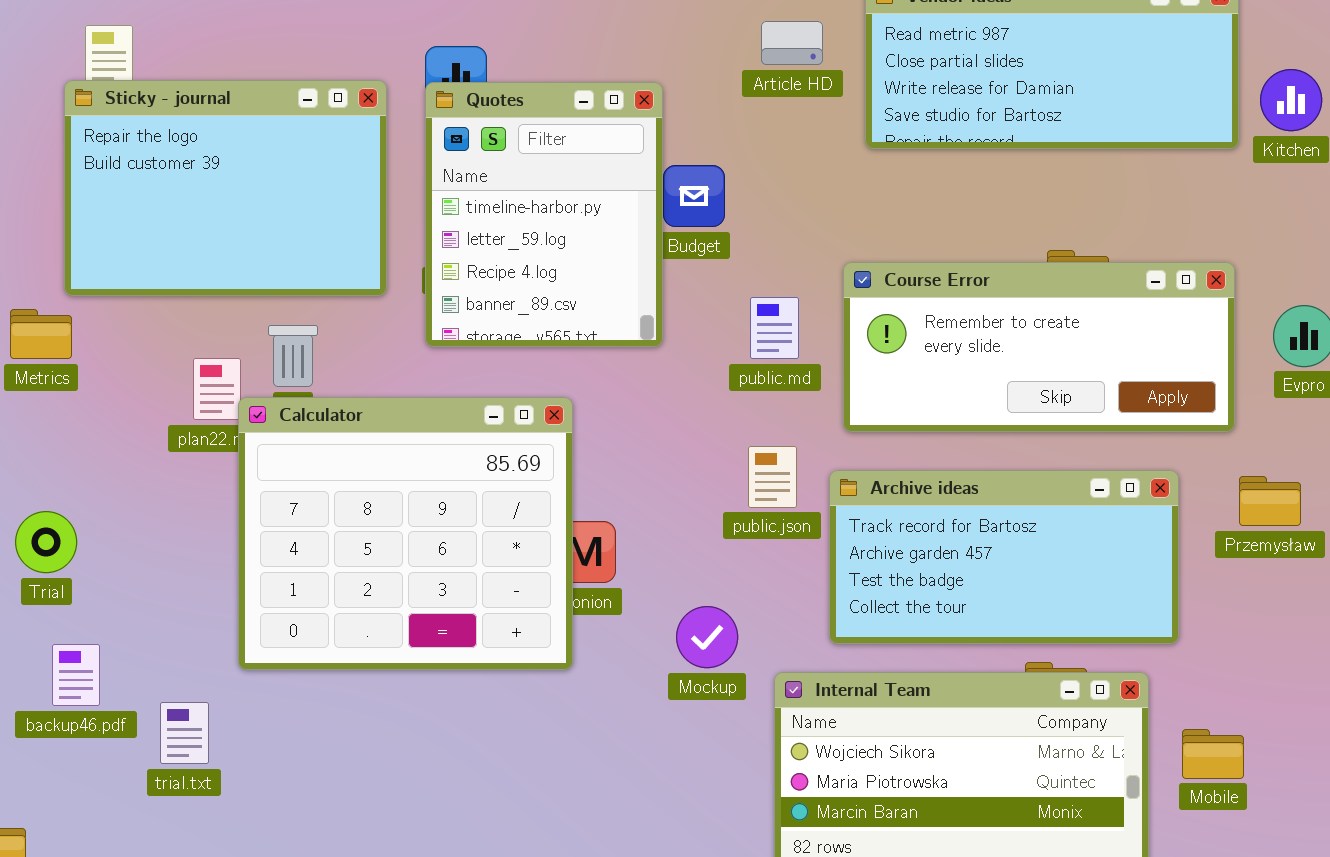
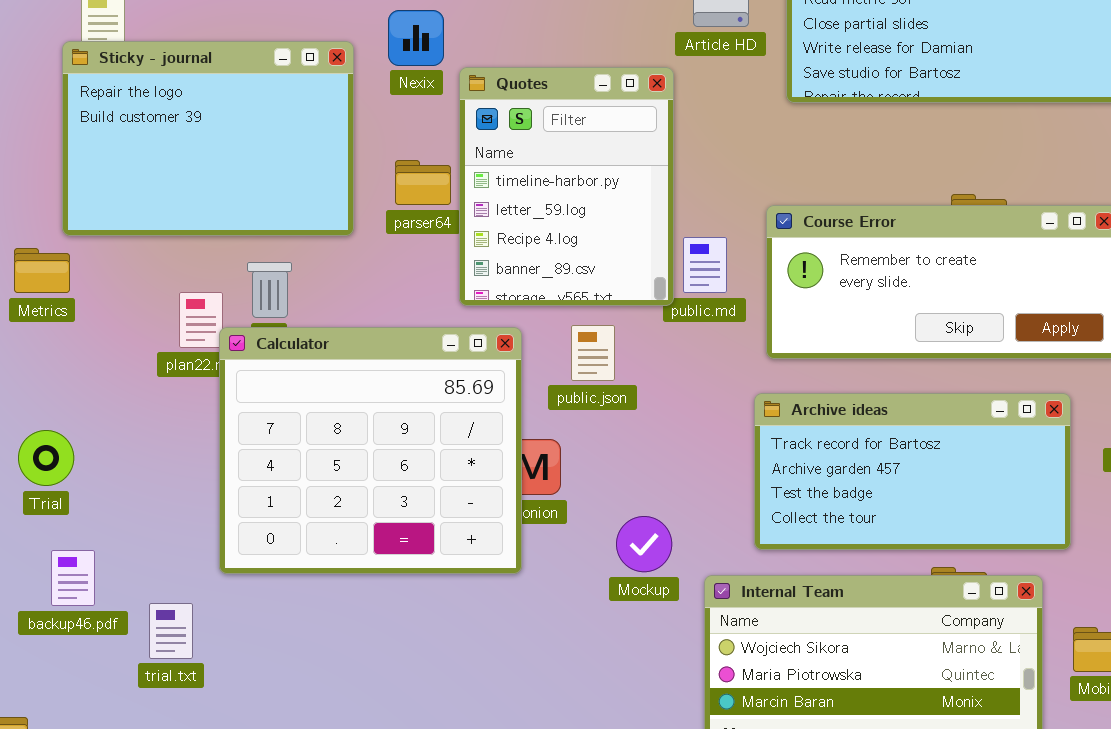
Quotes: [425,82,663,347] -> [459,67,674,306], moved
public.json: [748,446,797,508] -> [571,325,615,381], moved

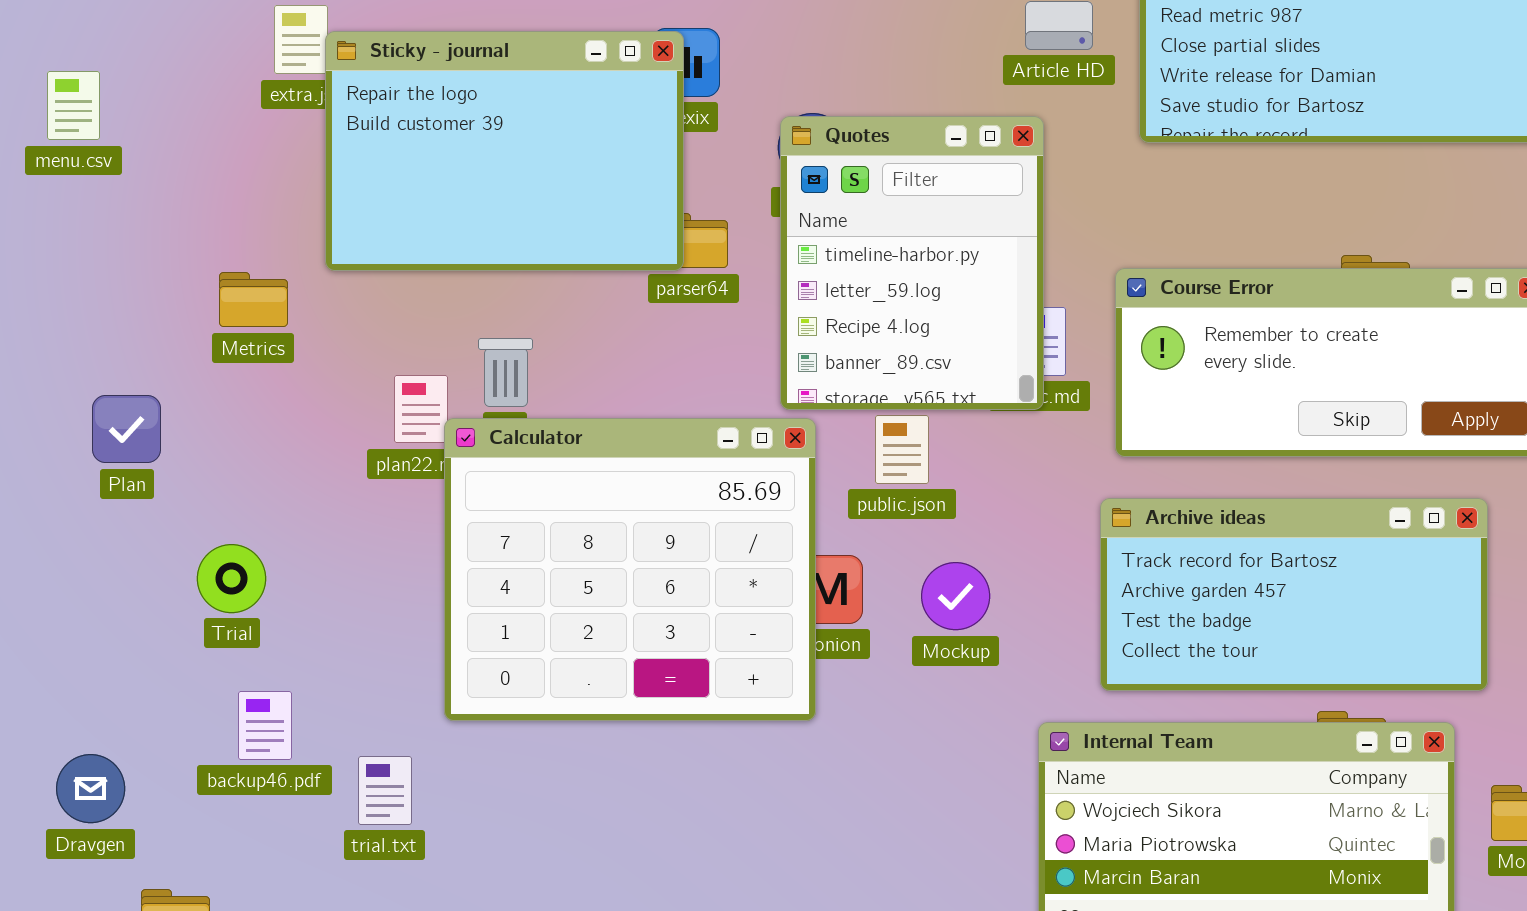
Sticky - journal: [62,41,354,236] -> [325,31,684,271], moved
Quotes: [459,67,674,306] -> [780,116,1044,410], moved
Metrics: [14,248,70,293] -> [219,272,288,327], moved
Mockup: [616,516,672,572] -> [921,562,990,630], moved

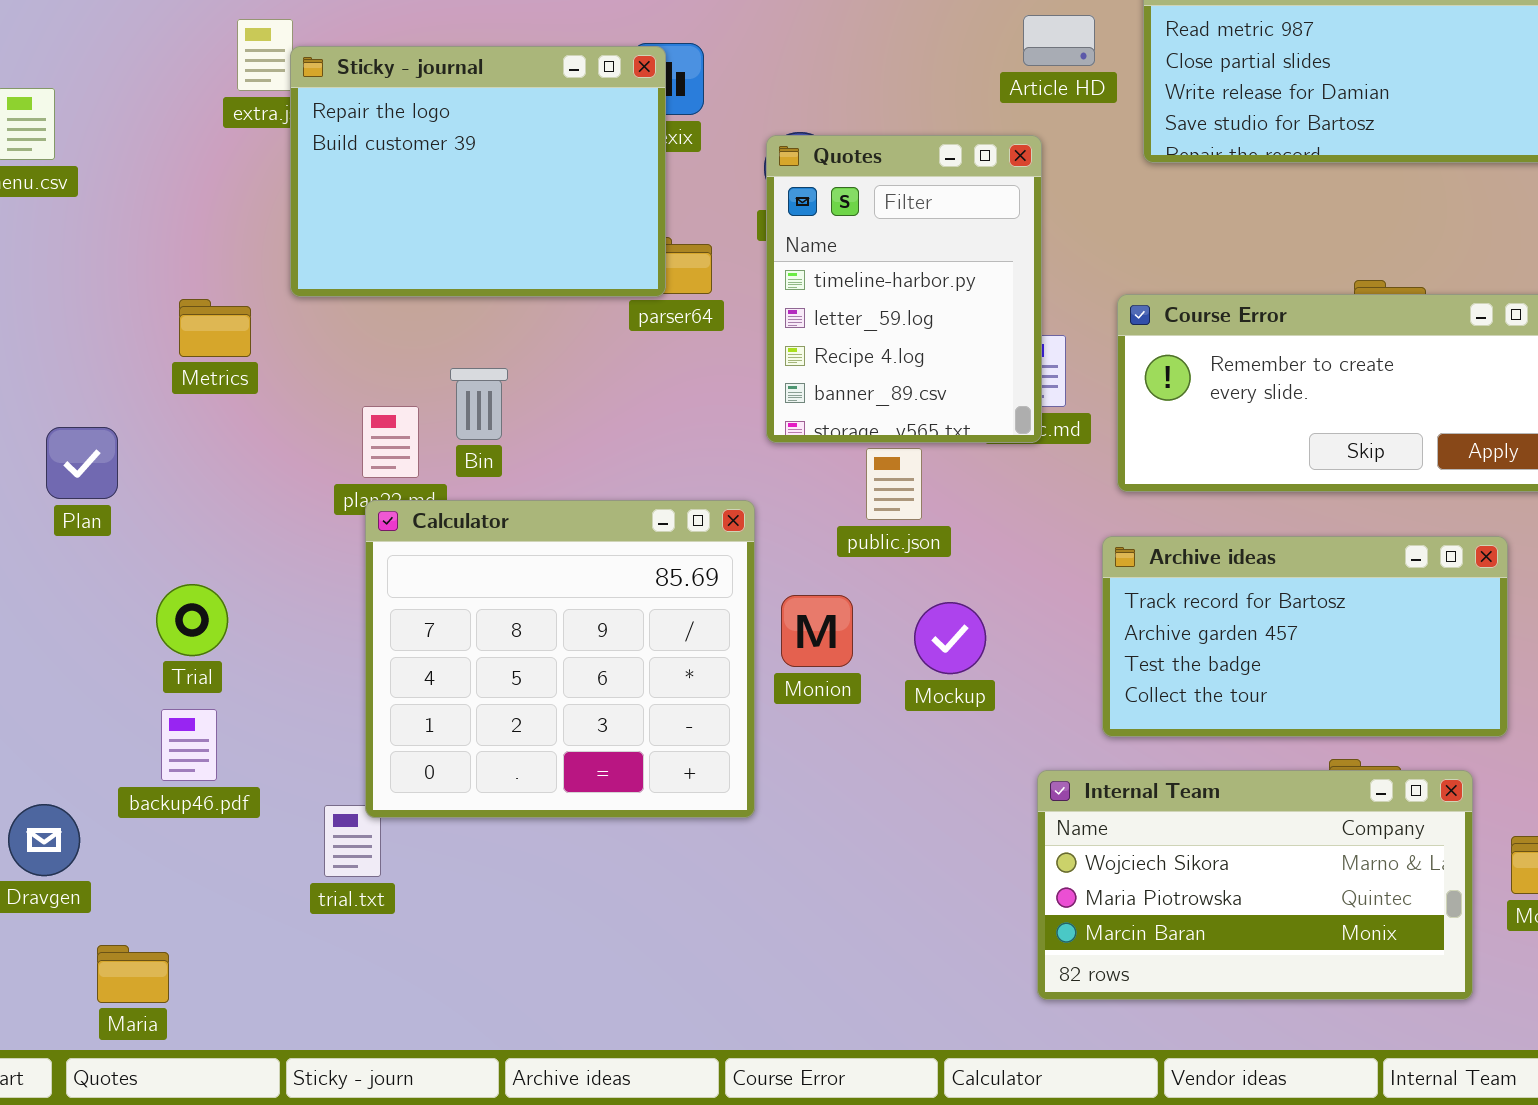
Calculator: [444,418,816,721] -> [365,500,755,818], moved
backup46.pdf: [238,691,292,760] -> [161,709,217,781], moved

